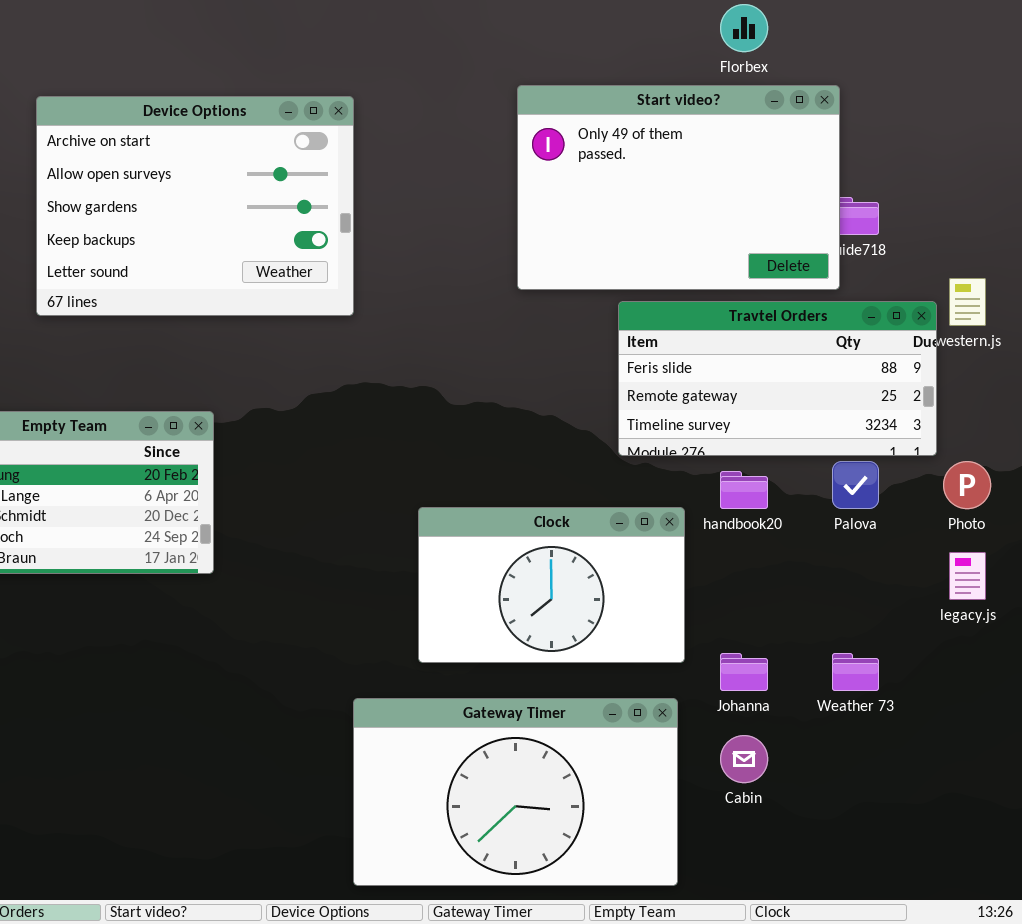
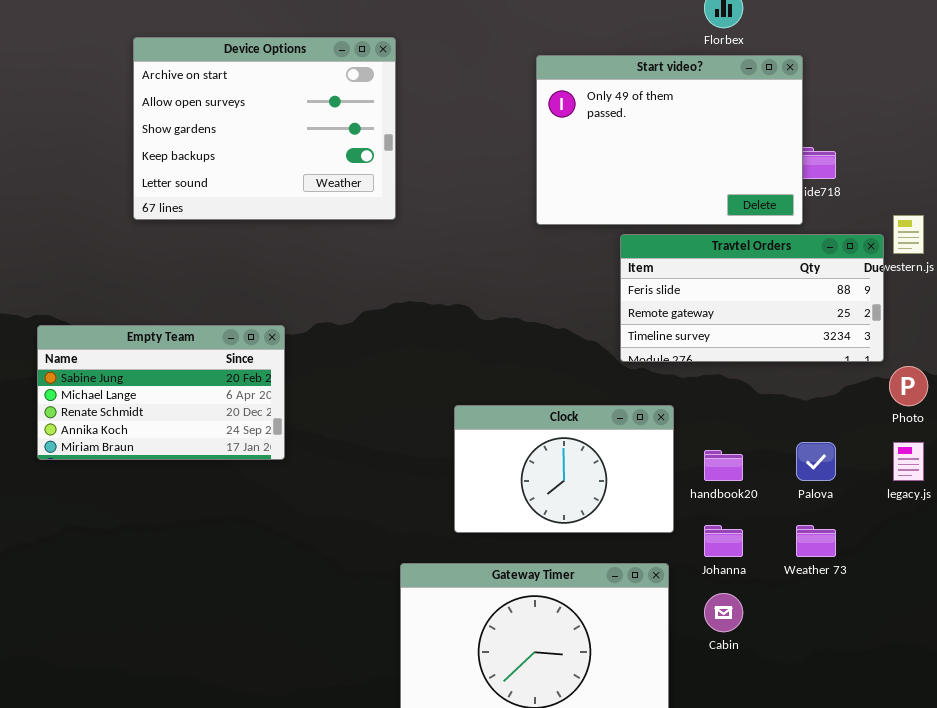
Device Options: [36,96,354,316] -> [133,37,396,220], moved
Palova: [832,461,879,509] -> [796,442,836,481], moved
handbook20: [720,471,768,509] -> [704,450,743,481], moved

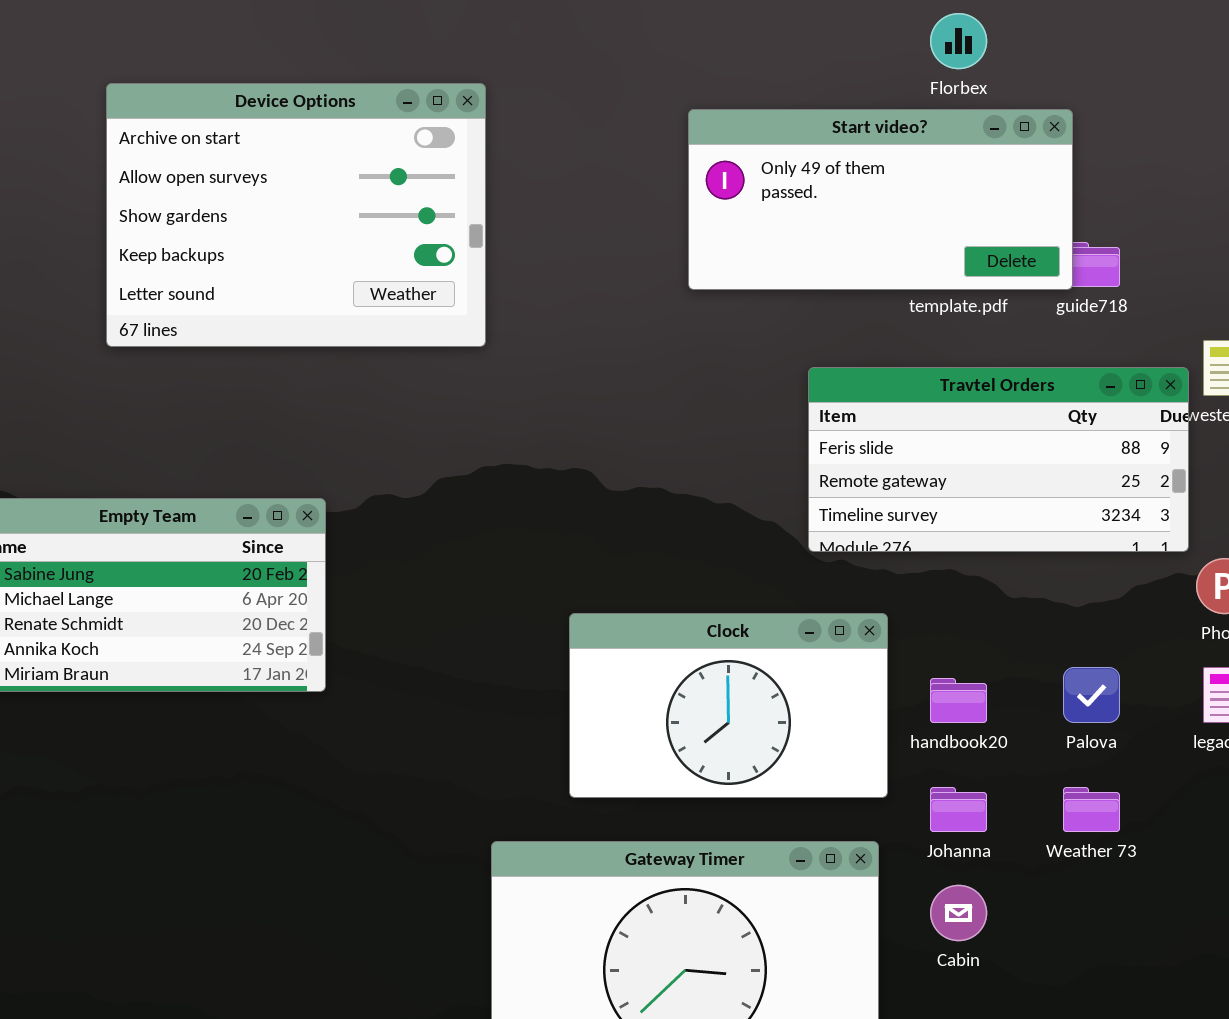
Start video?: [536,55,803,225] -> [688,109,1073,290], resized

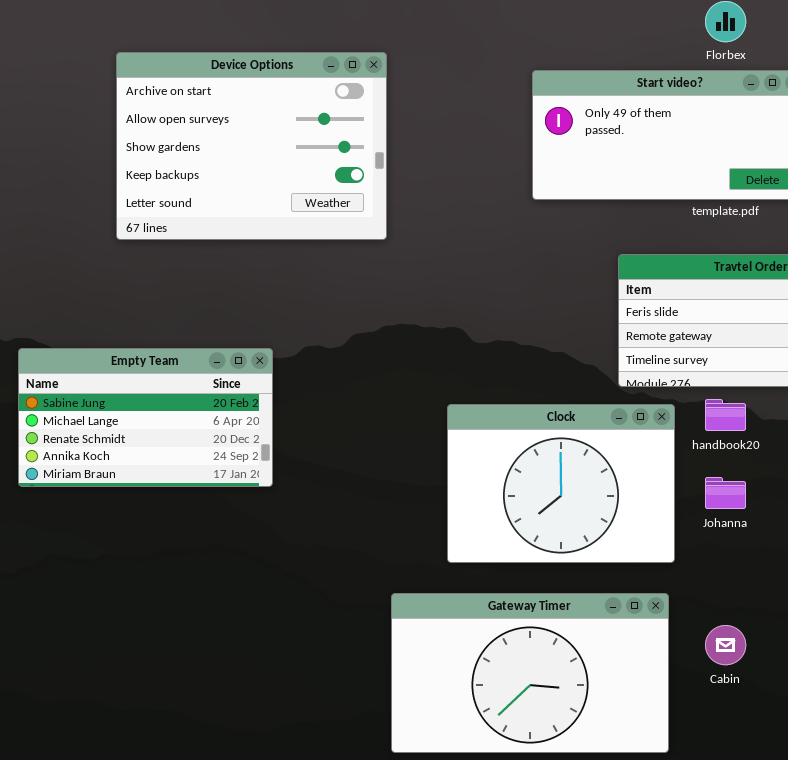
Clock: [569,613,888,798] -> [447,404,675,563], resized
handbook20: [930,678,987,723] -> [705,399,746,431], moved
Johanna: [930,787,987,832] -> [705,477,746,509], moved

